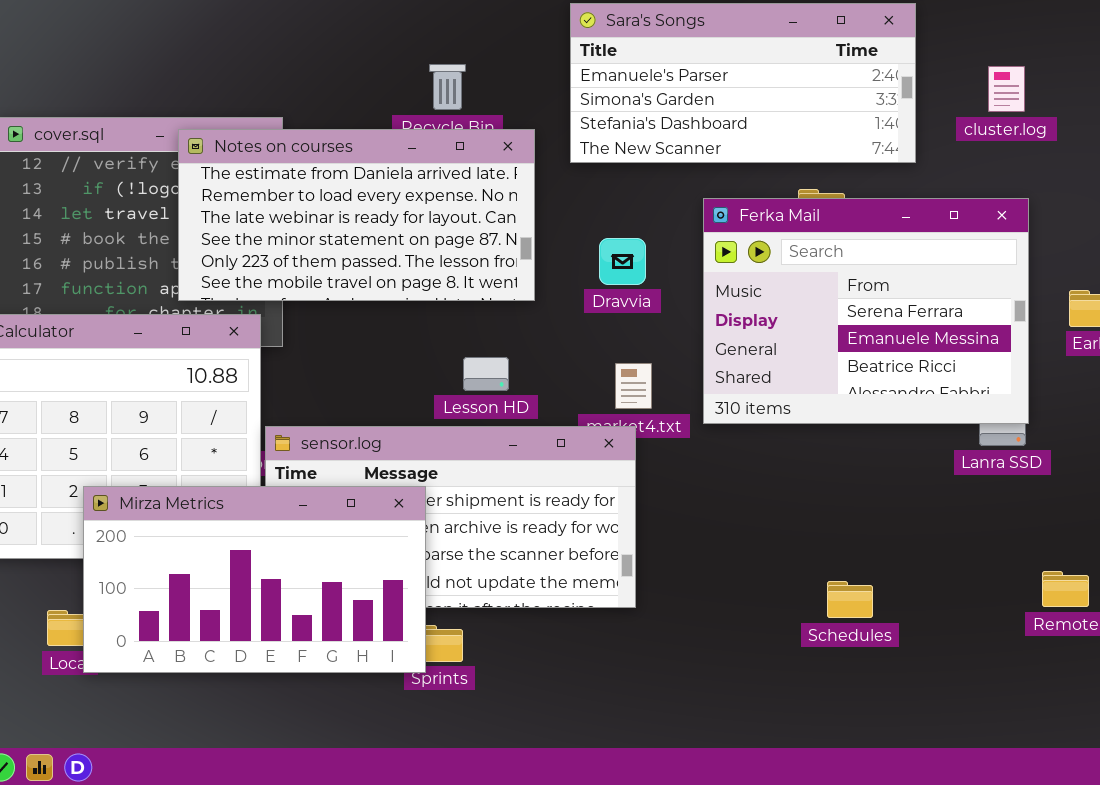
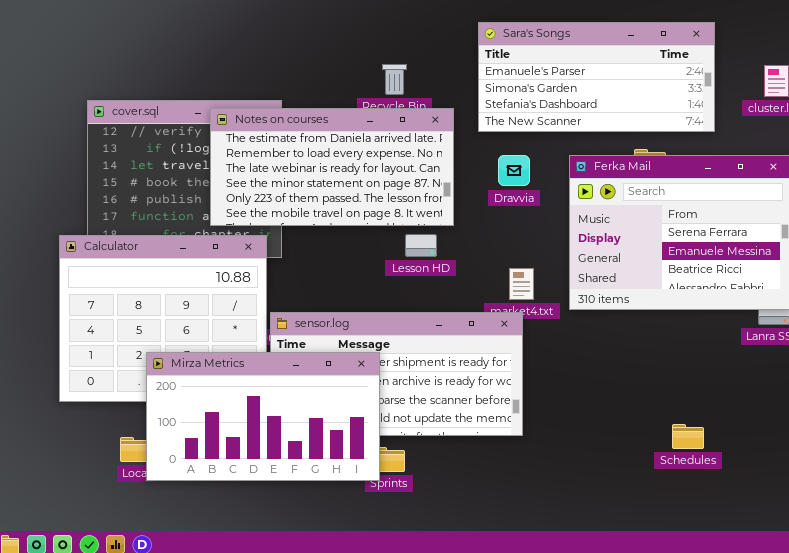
Dravvia: [599,238,646,285] -> [498,155,530,186], moved
Lesson HD: [463,357,509,391] -> [405,234,437,257], moved
Schedules: [827,581,873,618] -> [672,424,704,449], moved

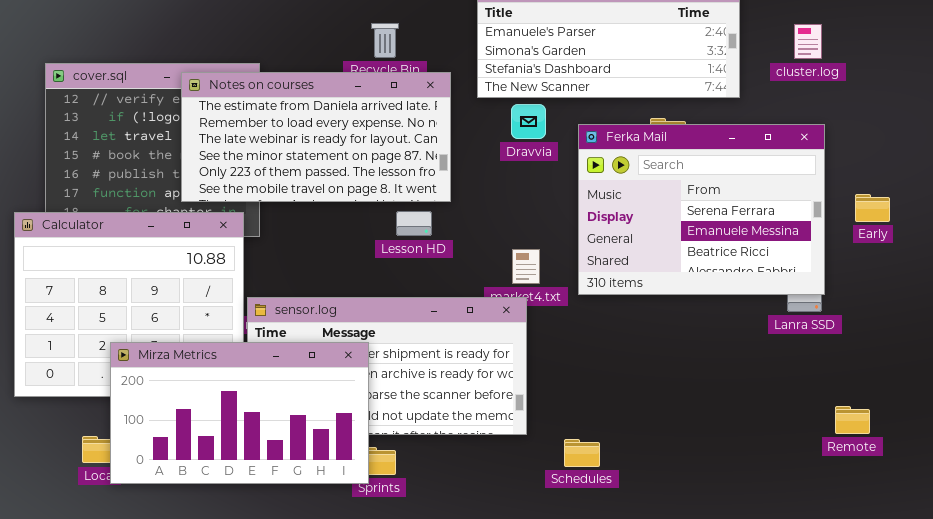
Dravvia: [498,155,530,186] -> [511,104,546,139], moved
Schedules: [672,424,704,449] -> [564,439,600,467], moved

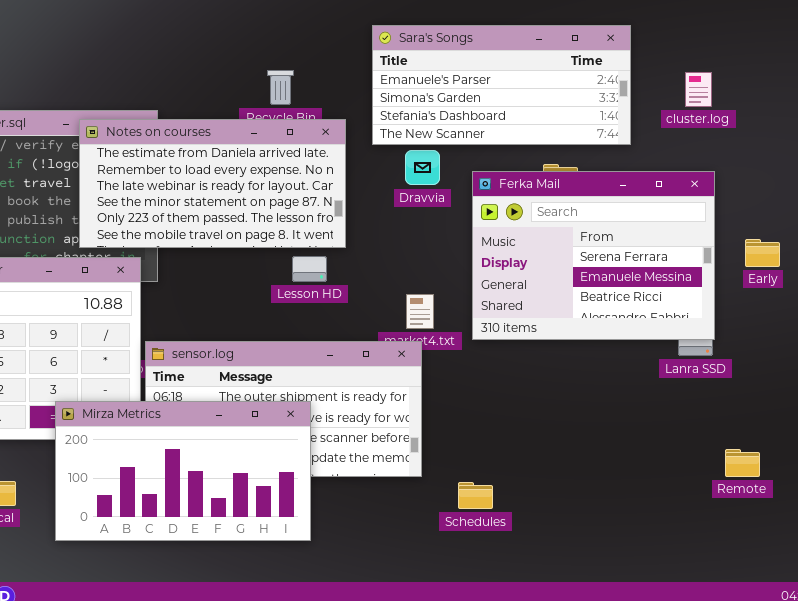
Mirza Metrics: [110,342,369,484] -> [55,401,311,541], moved

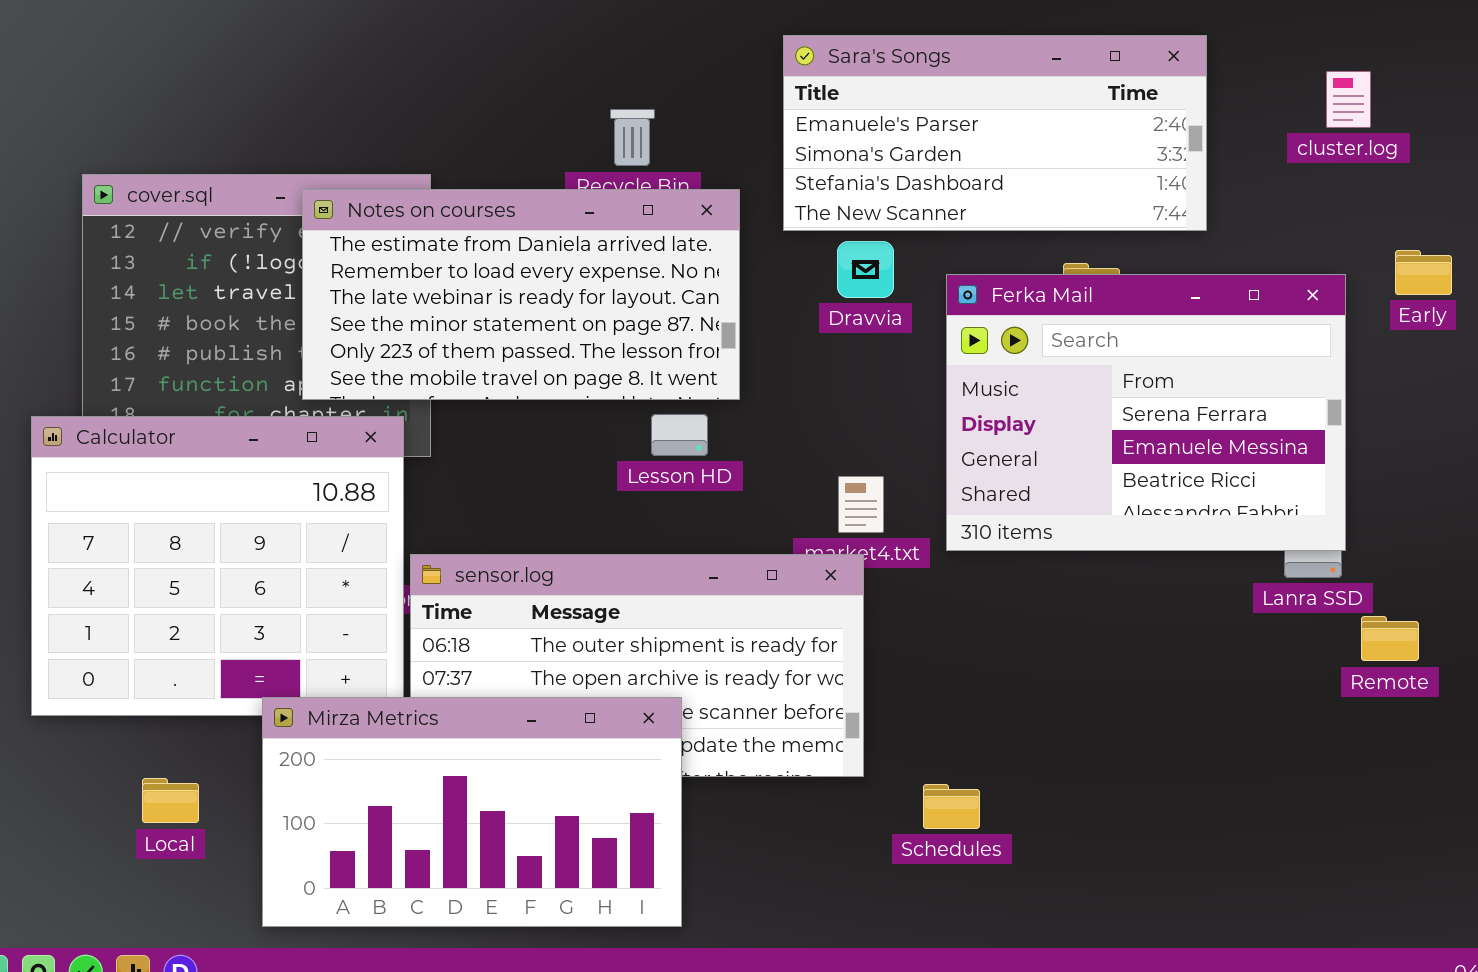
cluster.log: [685,72,712,107] -> [1326,71,1371,128], moved
Early: [745,239,780,267] -> [1395,250,1452,295], moved
Mirza Metrics: [55,401,311,541] -> [262,697,682,927], moved
Remote: [725,449,760,477] -> [1361,616,1419,661], moved

